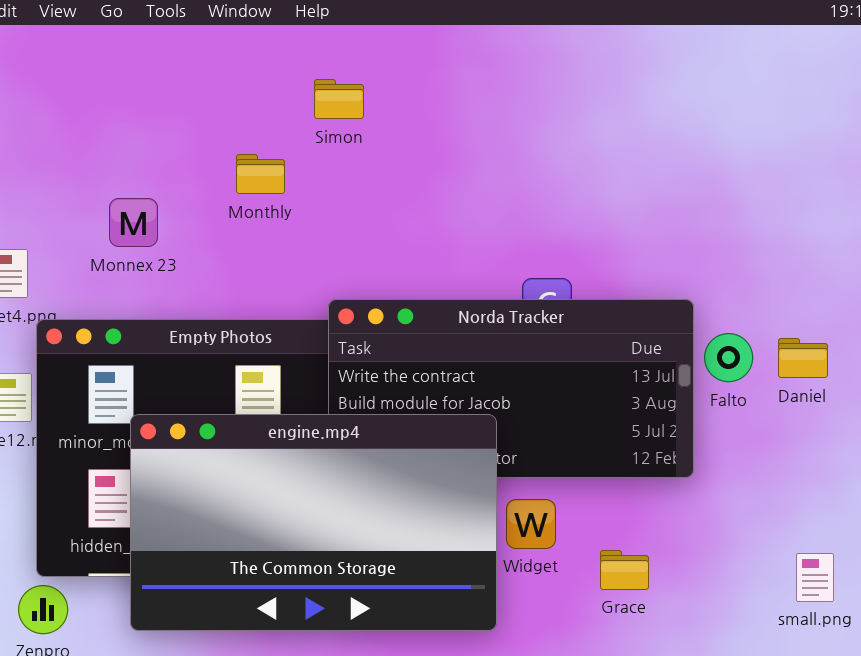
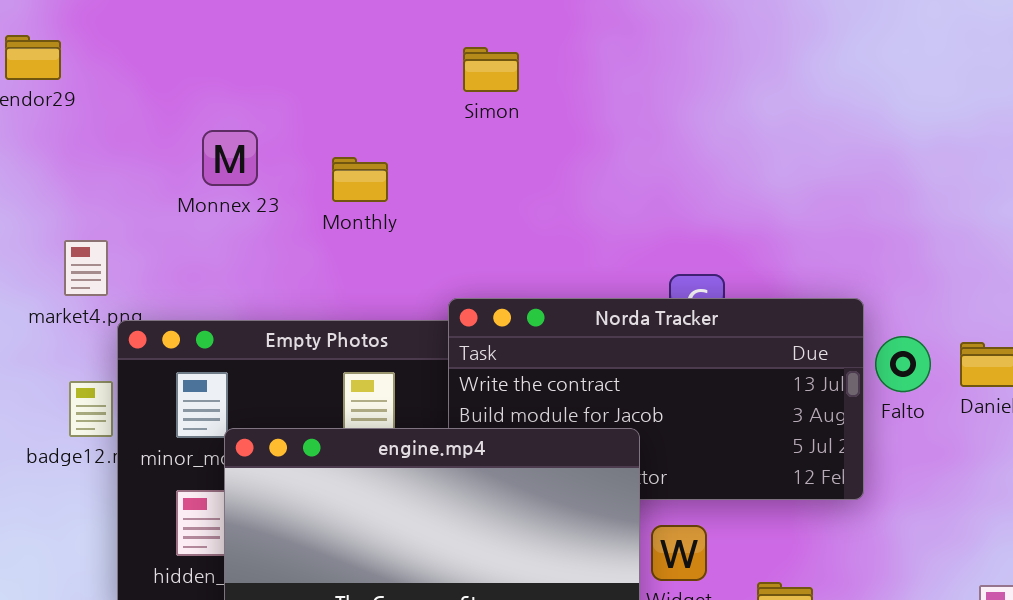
Simon: [314,79,364,119] -> [463,47,519,92], moved
Monthly: [236,154,285,194] -> [332,157,388,202], moved
Monnex 23: [109,198,158,247] -> [202,130,258,186], moved

